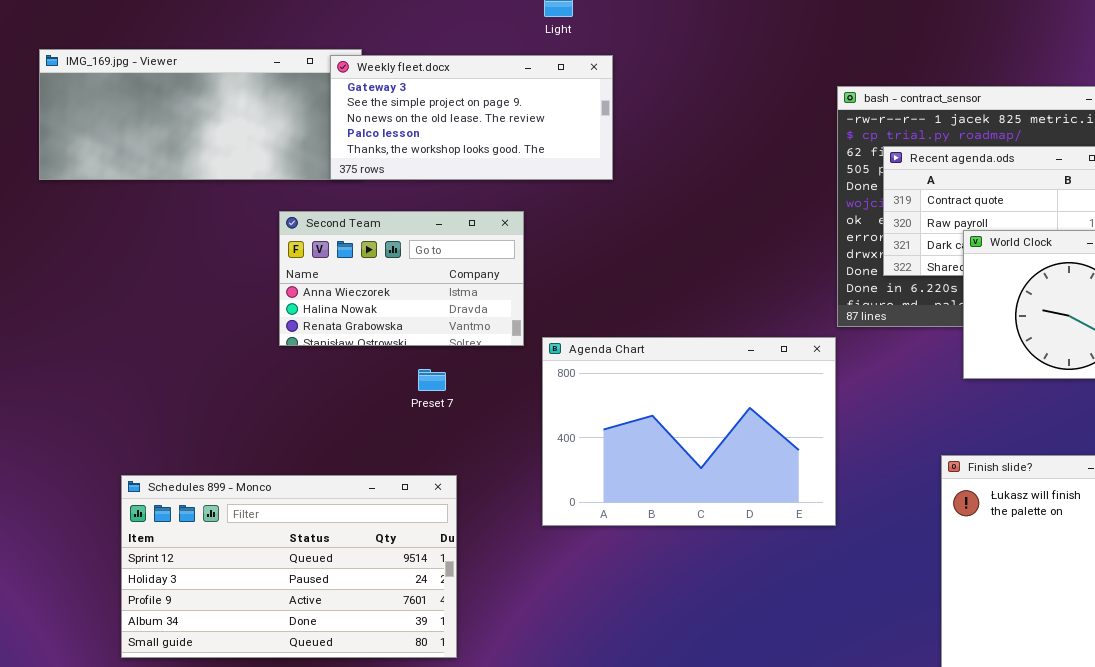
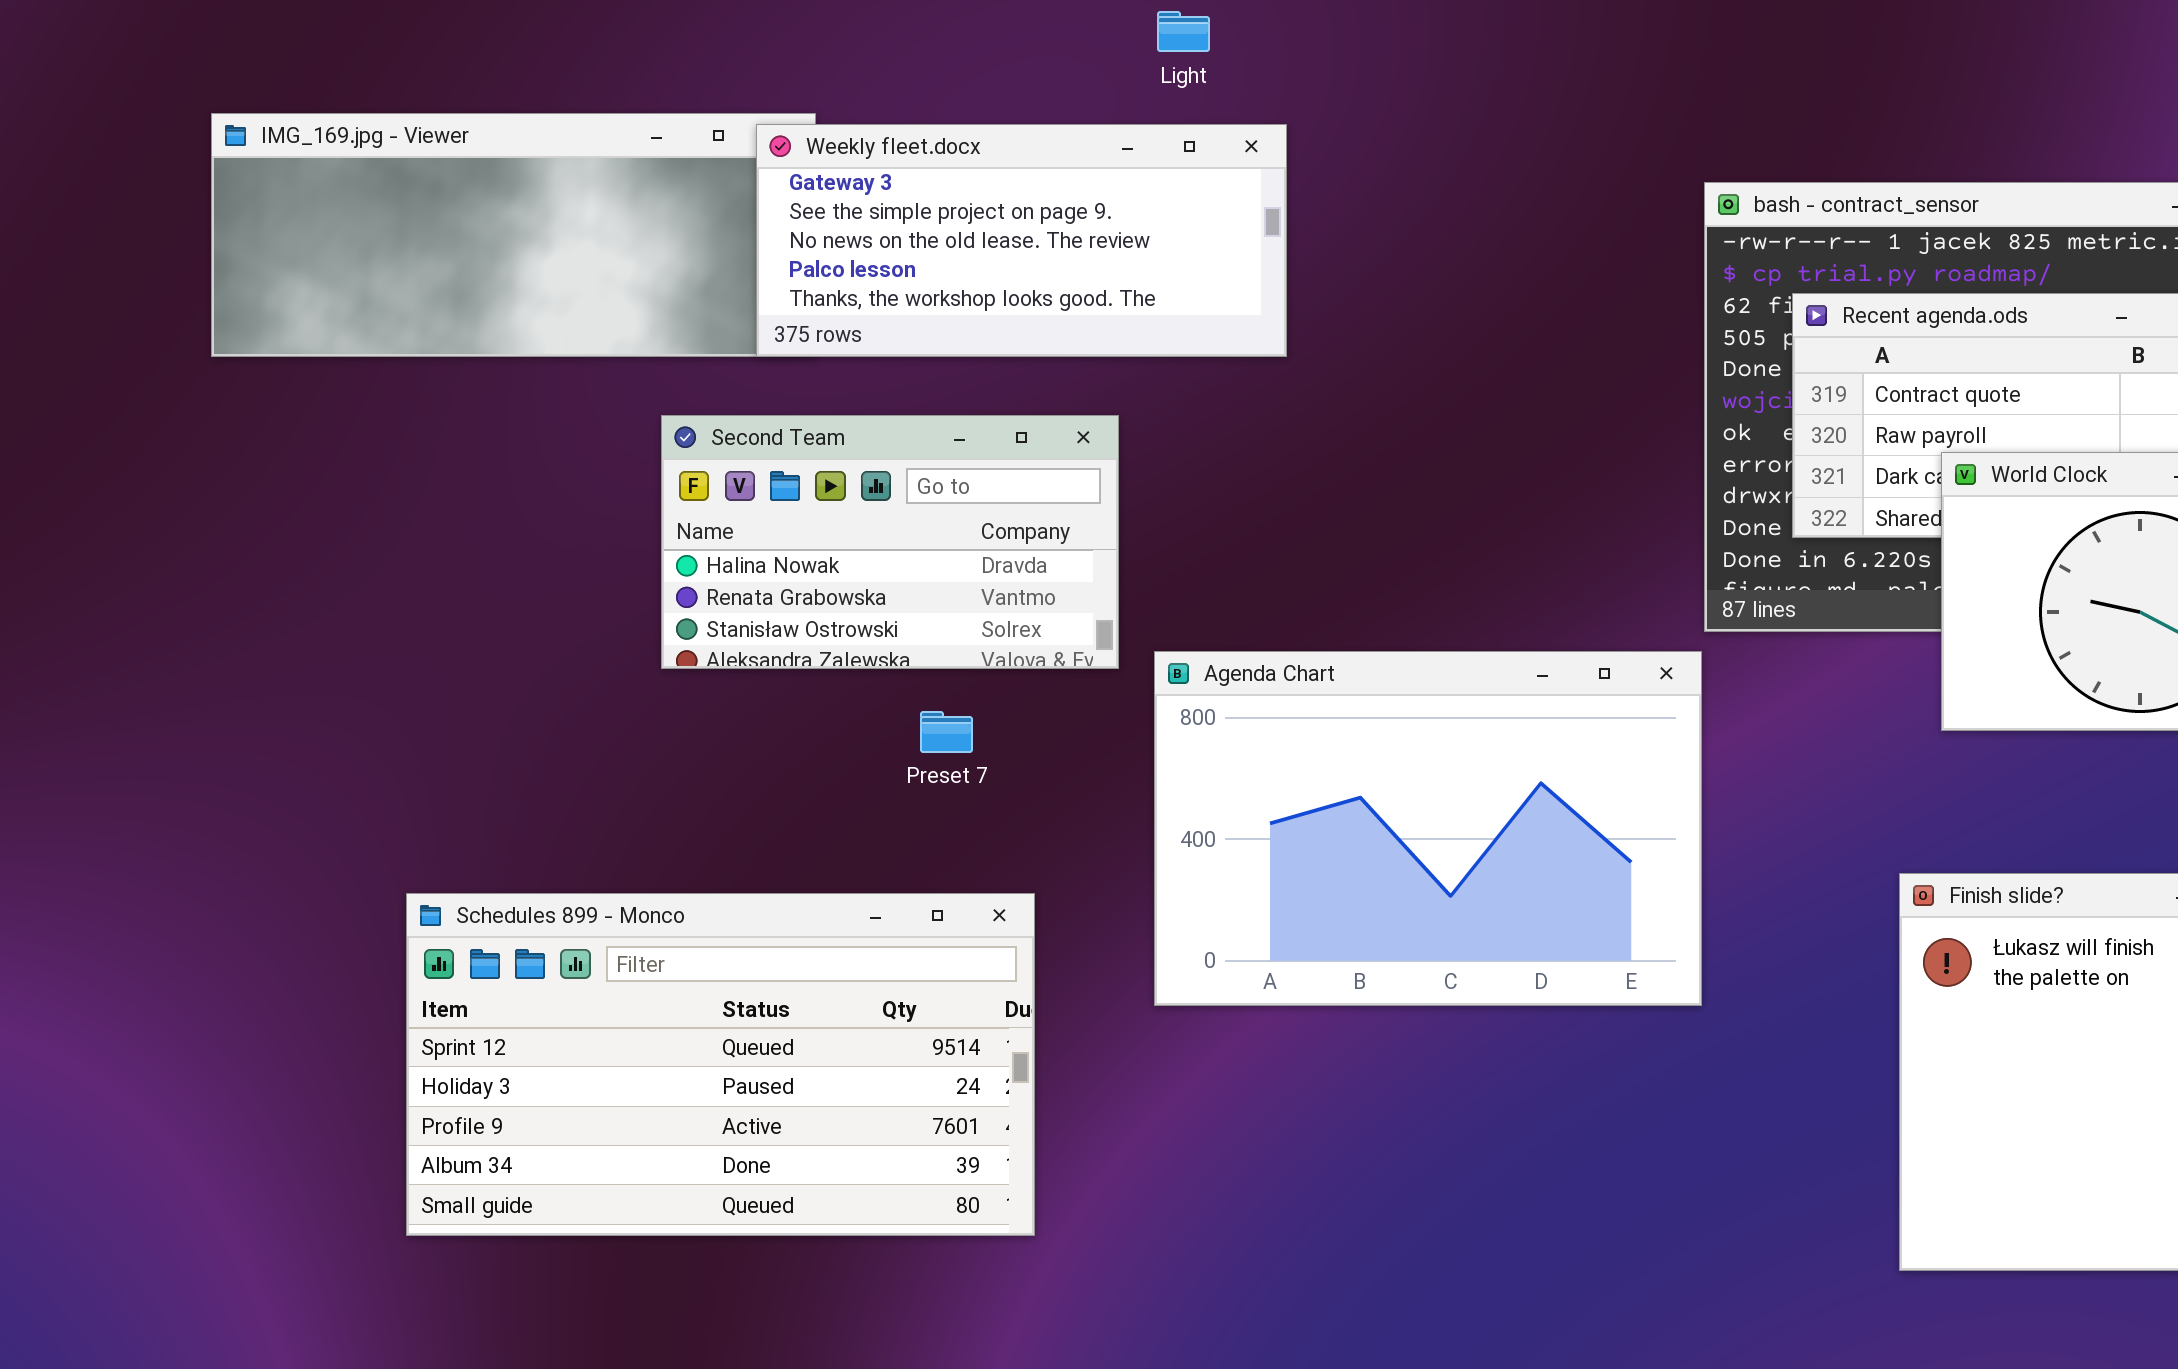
Second Team: [279,211,524,346] -> [661,415,1119,669], scrolled down 1 row
Schedules 899 - Monco: [121,475,457,658] -> [406,893,1035,1236], moved

